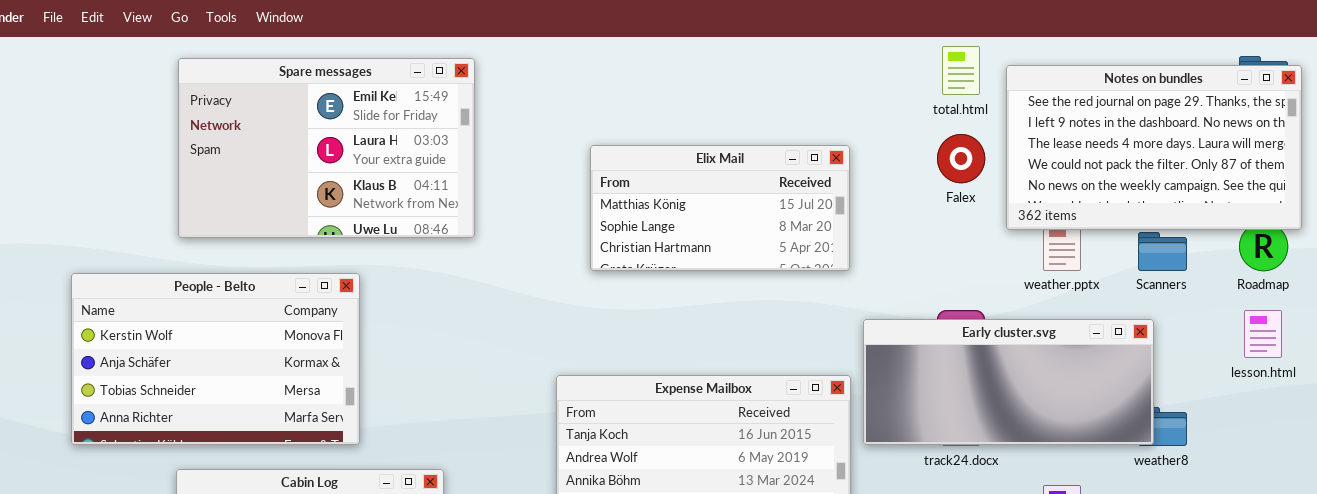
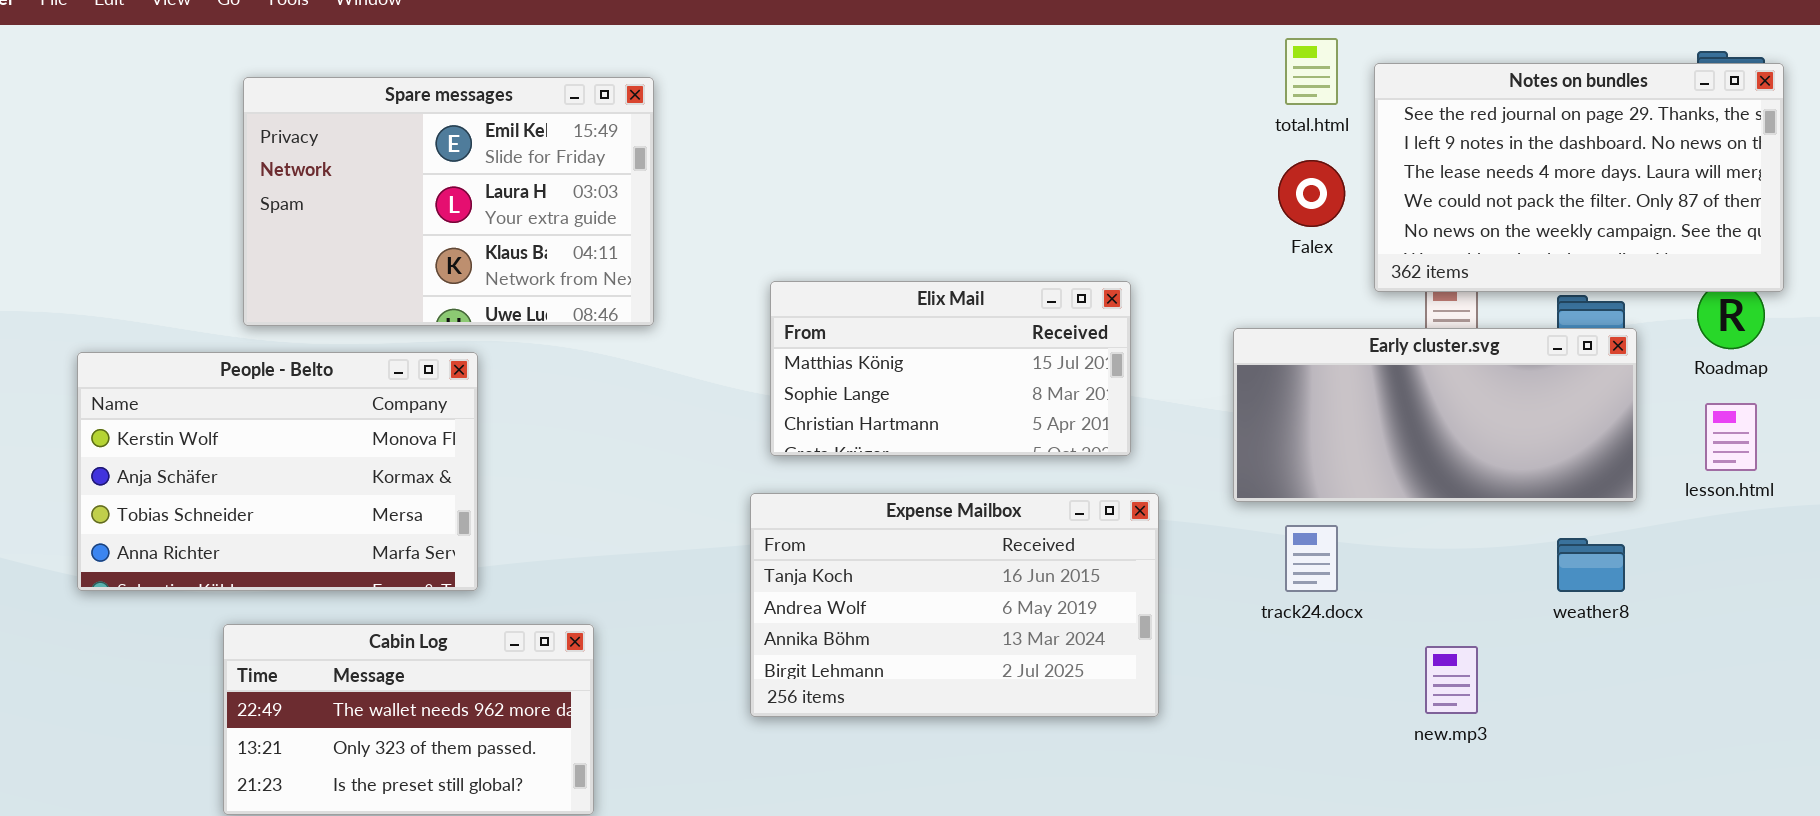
Spare messages: [178,58,475,238] -> [243,77,654,326], moved
Elix Mail: [590,145,850,271] -> [770,281,1131,456], moved
Early cluster.svg: [863,319,1154,445] -> [1233,328,1637,502], moved

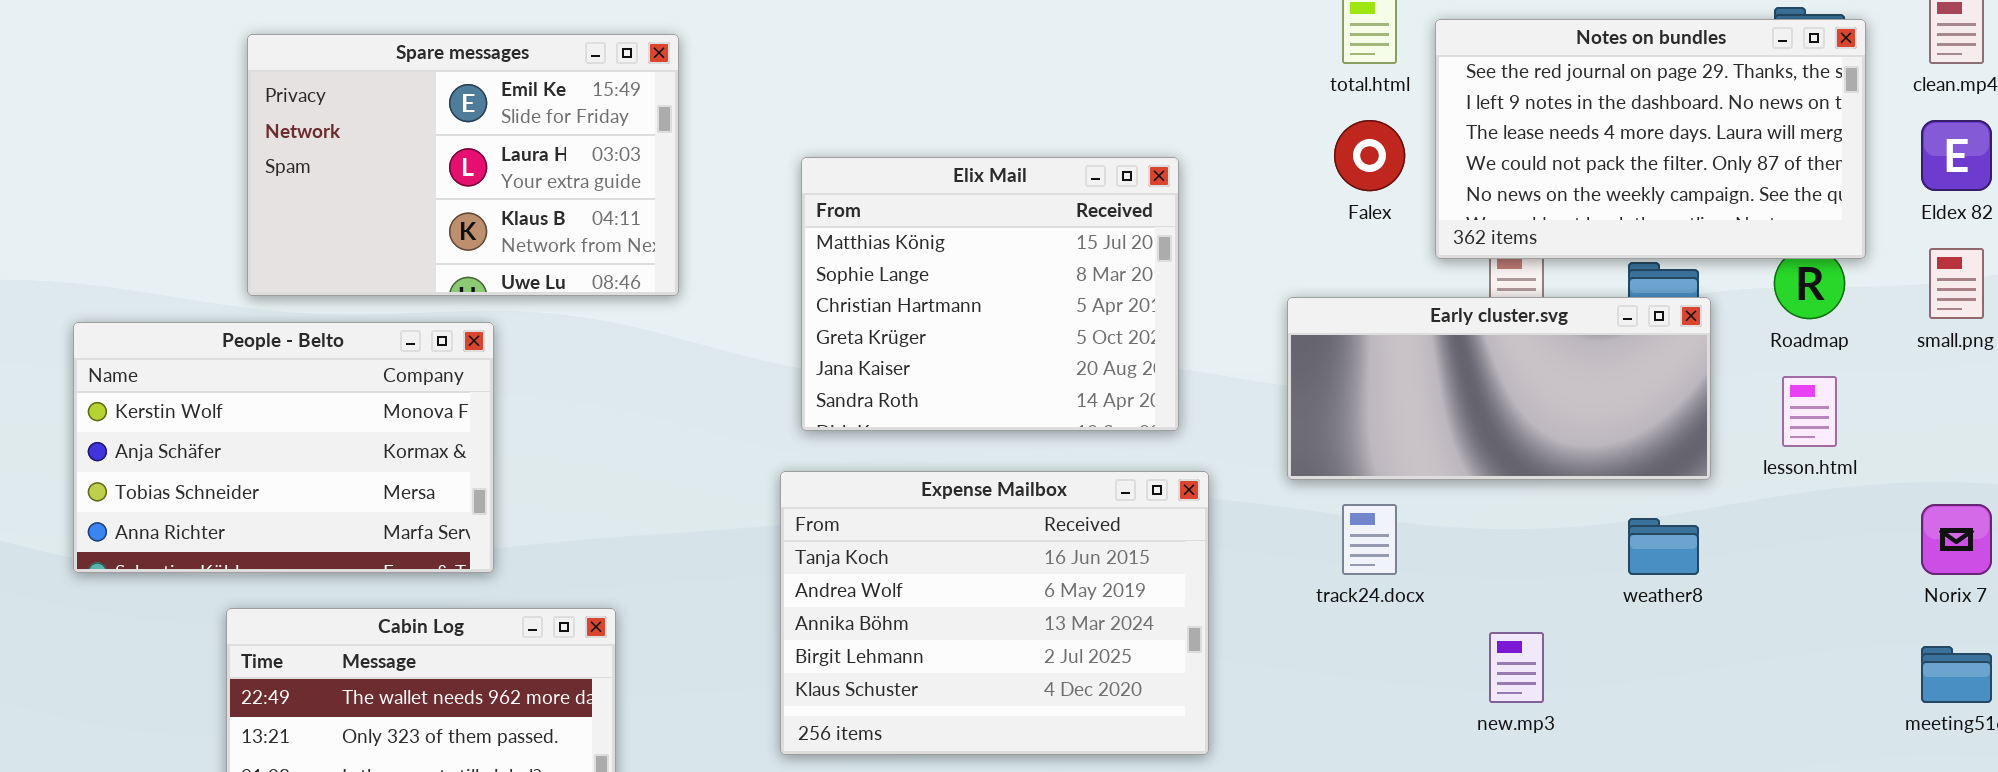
Elix Mail: [770,281,1131,456] -> [801,157,1179,431], resized
Expense Mailbox: [750,493,1159,717] -> [780,471,1209,755], resized

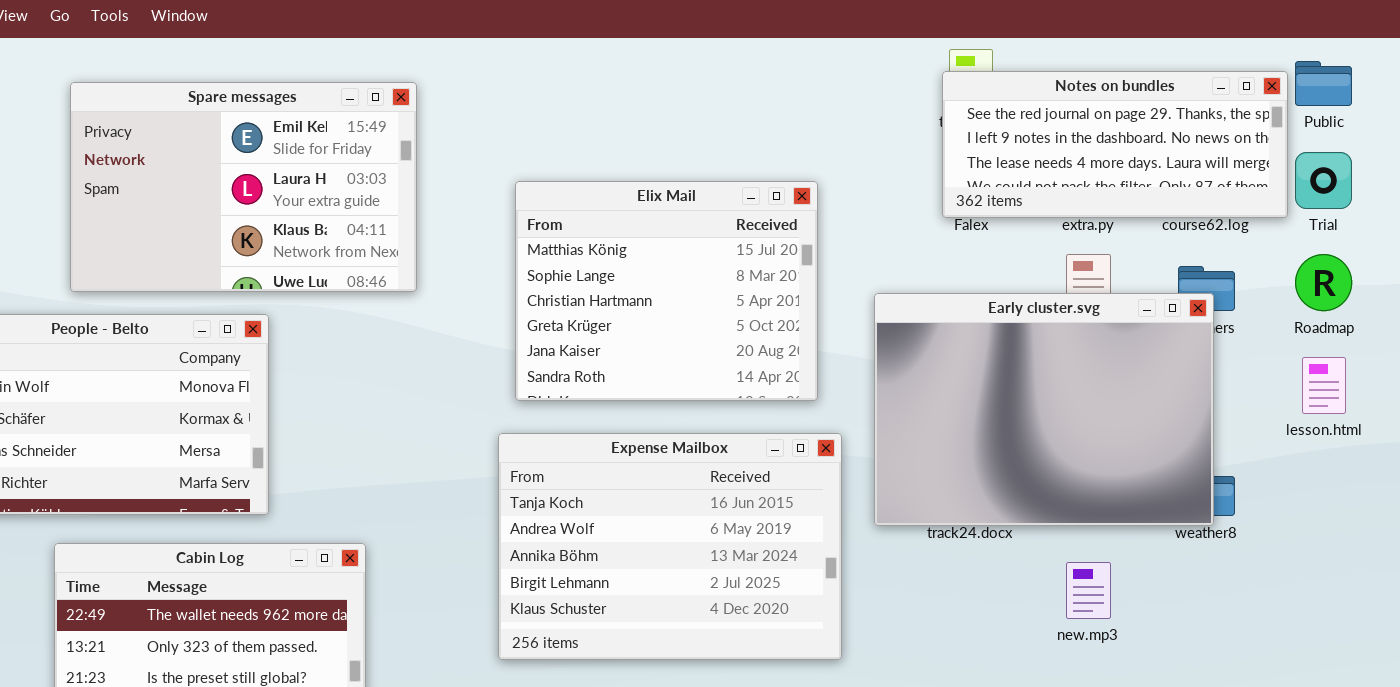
Notes on bundles: [1435,19,1866,259] -> [942,71,1288,218], moved, resized
Early cluster.svg: [1287,297,1711,480] -> [874,293,1214,526], moved, resized

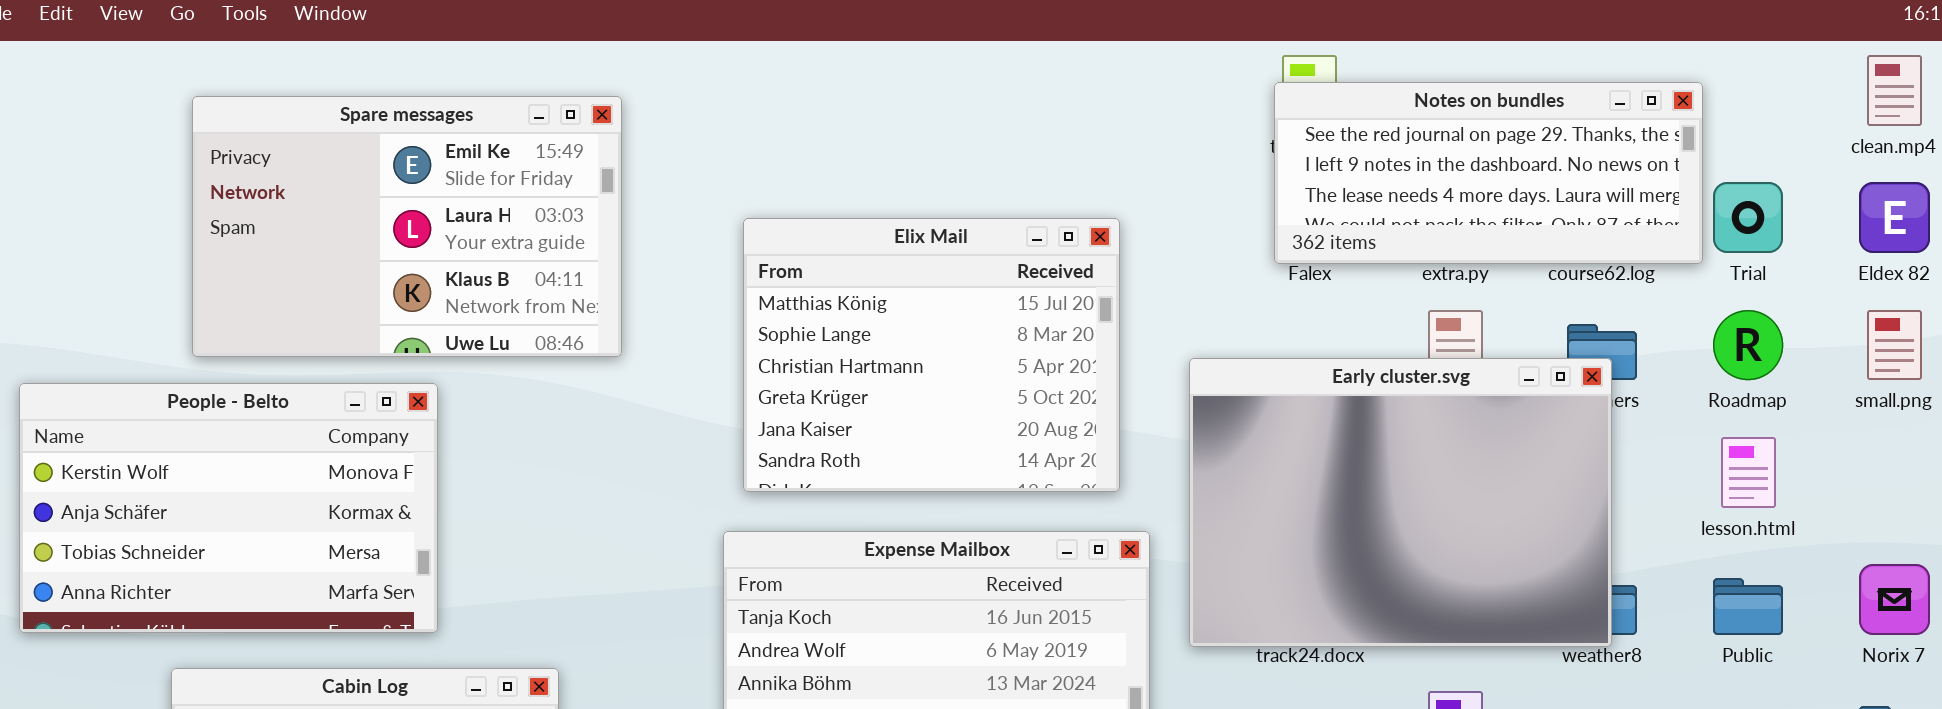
Public: [1295,61,1352,106] -> [1713,578,1783,635], moved

